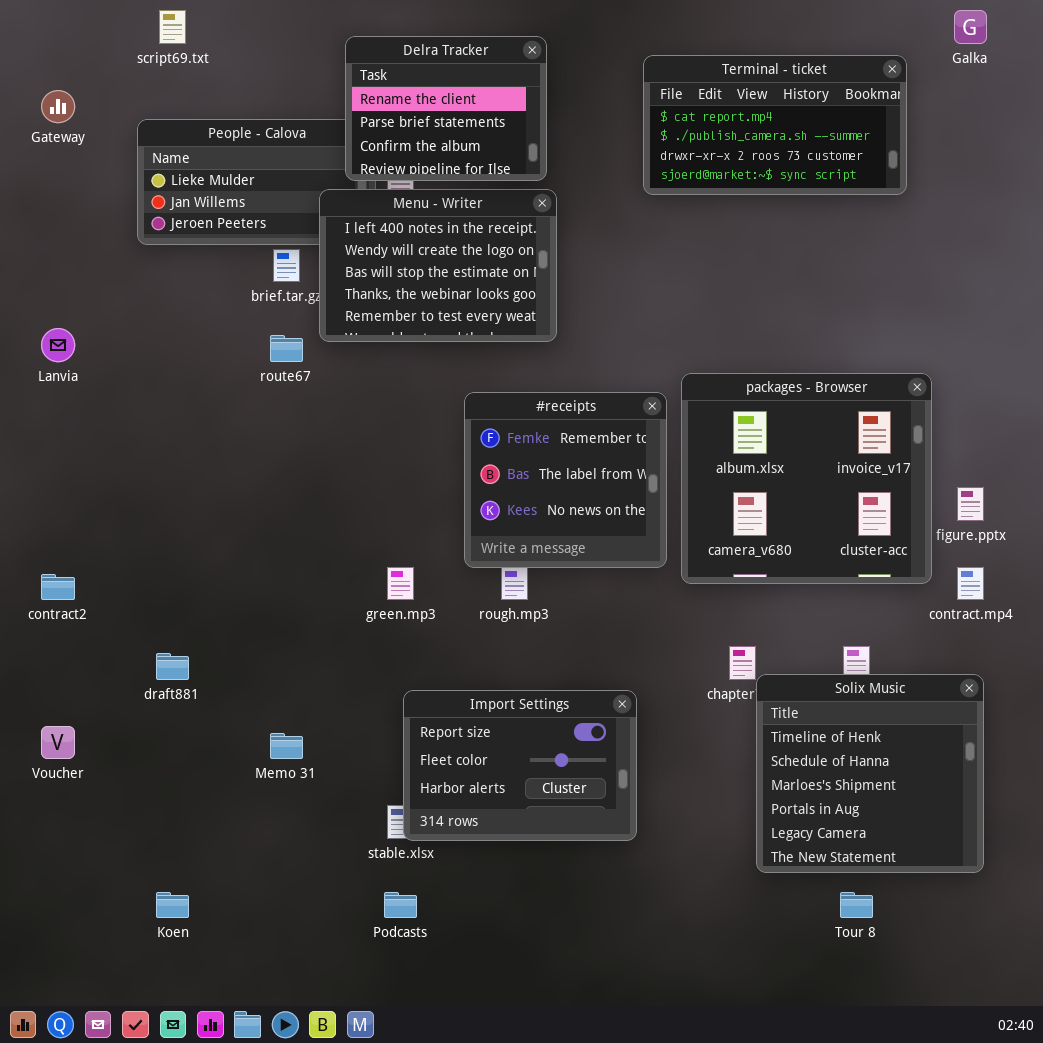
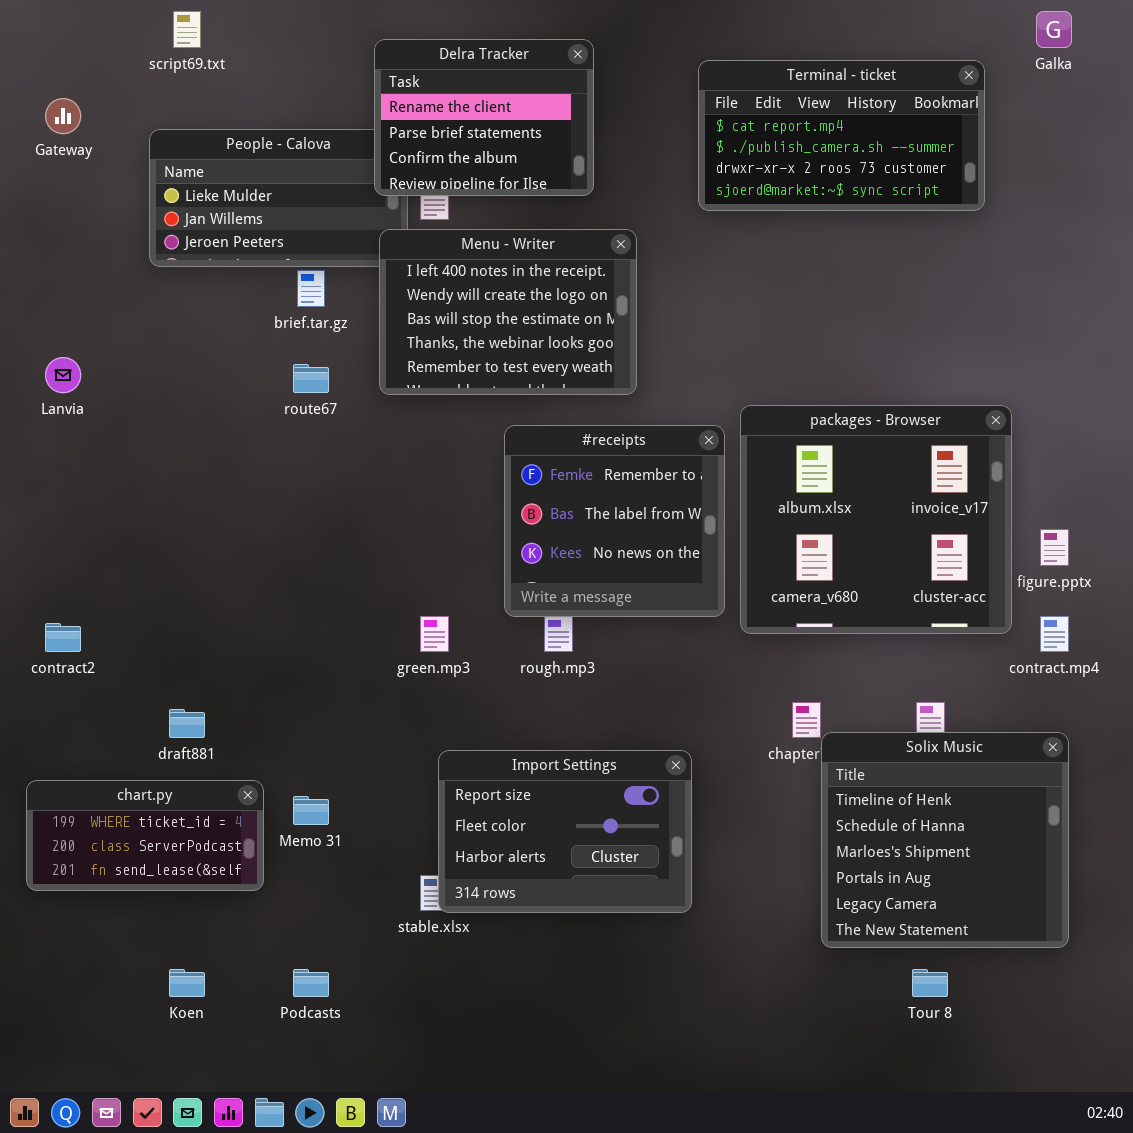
Menu - Writer: [319,189,557,342] -> [379,229,637,395], moved
chart.py: none -> [26,780,264,891], opened
Podcasts: [384,892,417,918] -> [293,969,329,997], moved

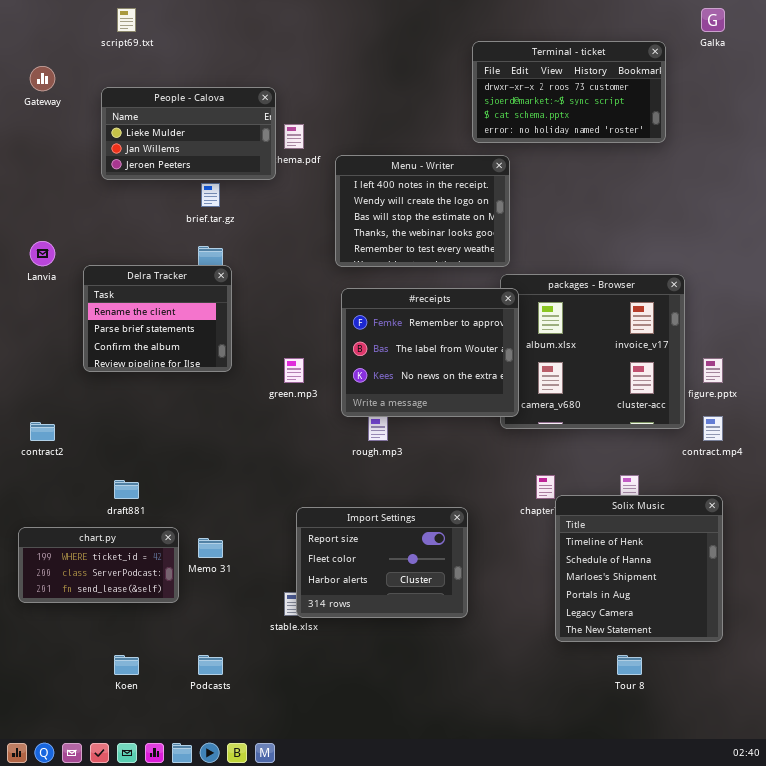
Delra Tracker: [374,39,594,196] -> [83,265,232,372], moved
Terminal - ticket: [698,60,985,211] -> [472,41,666,143], scrolled down 2 rows
Menu - Writer: [379,229,637,395] -> [335,155,510,267], moved
#receipts: [504,425,725,617] -> [341,288,519,417], resized
green.mp3: [420,616,449,652] -> [284,358,304,383], moved

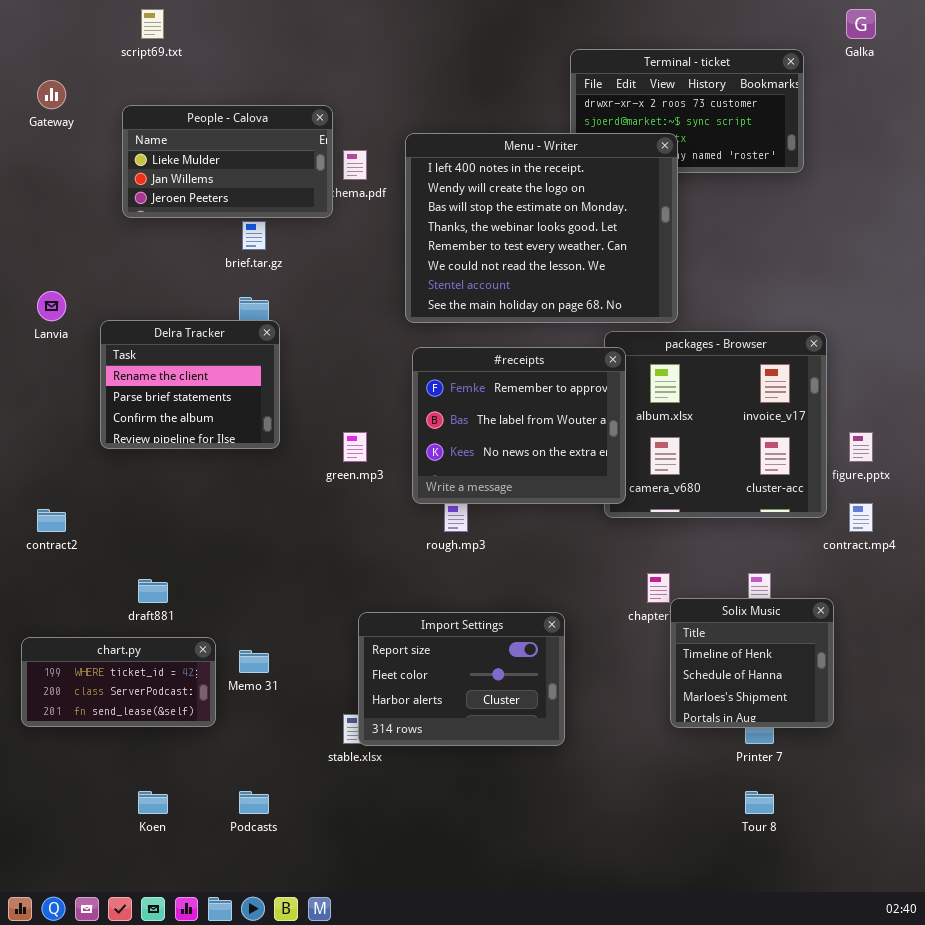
Menu - Writer: [335,155,510,267] -> [405,133,678,323], resized
Solix Music: [555,495,723,642] -> [670,598,834,728], resized

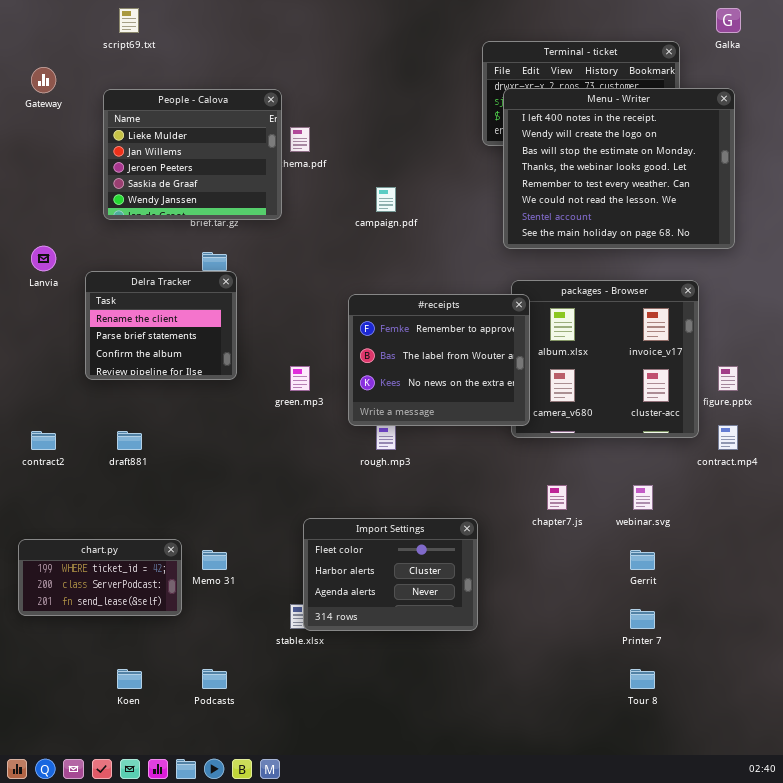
People - Calova: [122,105,333,218] -> [103,89,282,220], resized
Menu - Writer: [405,133,678,323] -> [503,88,735,249], moved
draft881: [138,579,168,603] -> [117,431,142,450], moved
Solix Music: [670,598,834,728] -> none, closed
Import Settings: [358,612,565,746] -> [303,518,478,631], scrolled down 1 row

